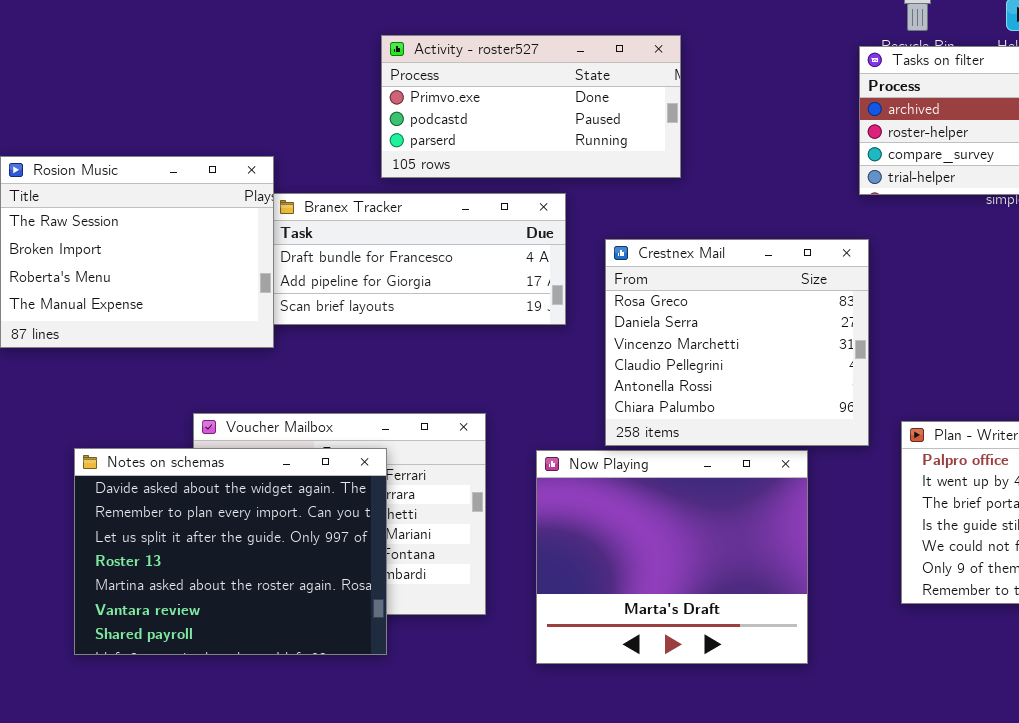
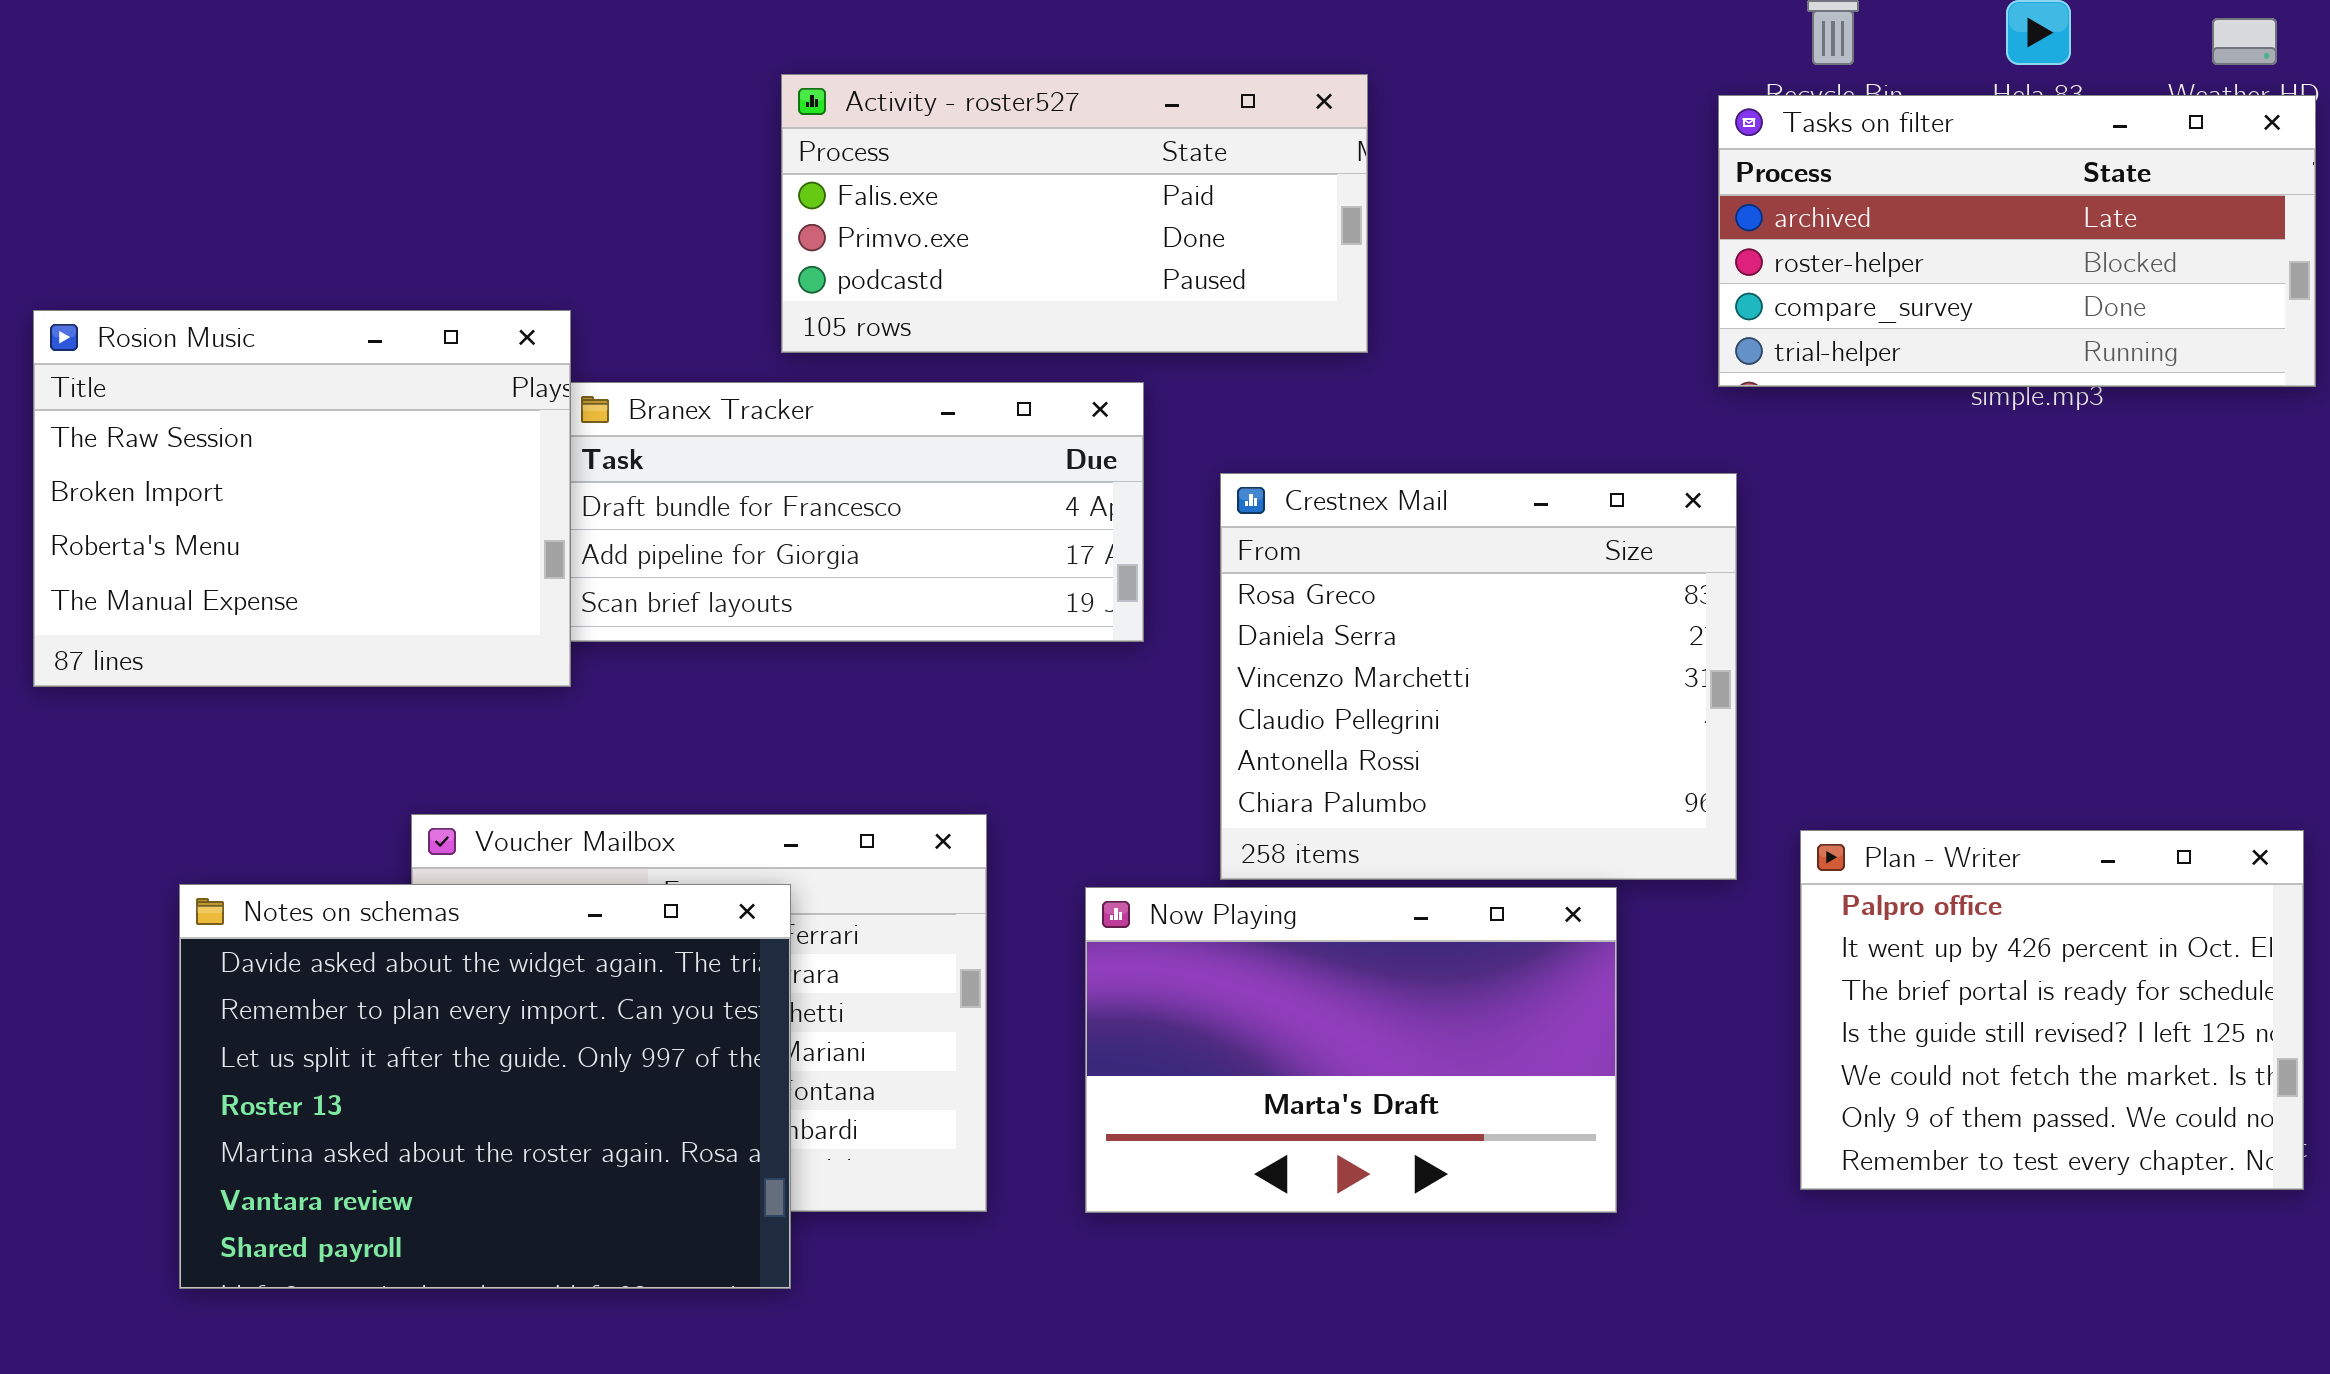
Activity - roster527: [381,35,681,178] -> [781,74,1368,353], scrolled up 1 row
Now Playing: [536,450,808,664] -> [1085,887,1617,1213], resized

